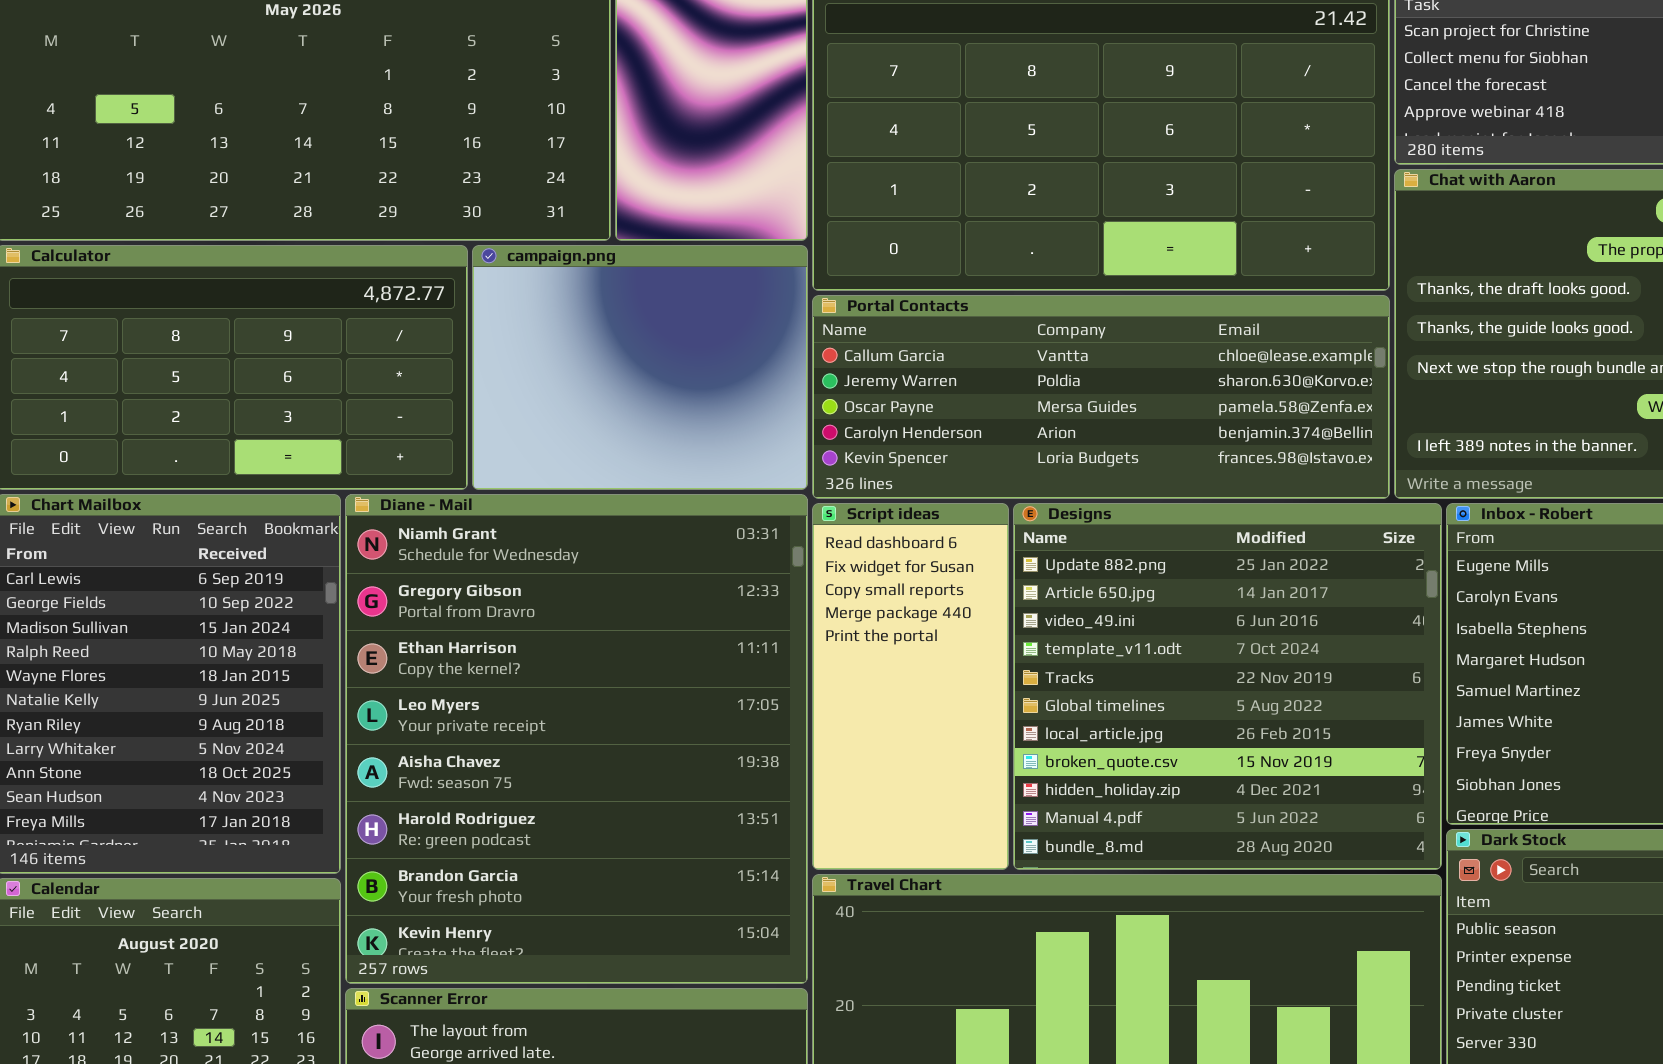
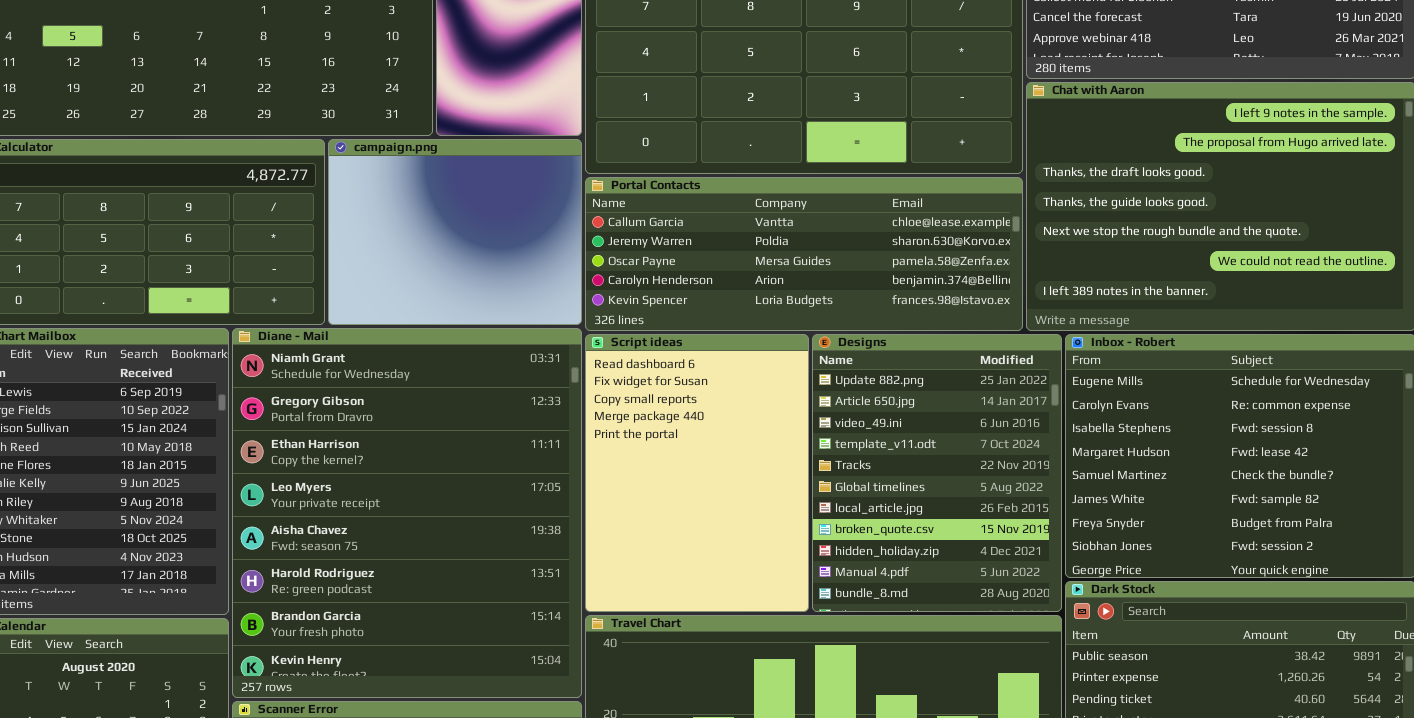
Script ideas: [812,503,1009,870] -> [585,334,809,612], resized
Designs: [1013,503,1442,870] -> [812,334,1062,612], resized

